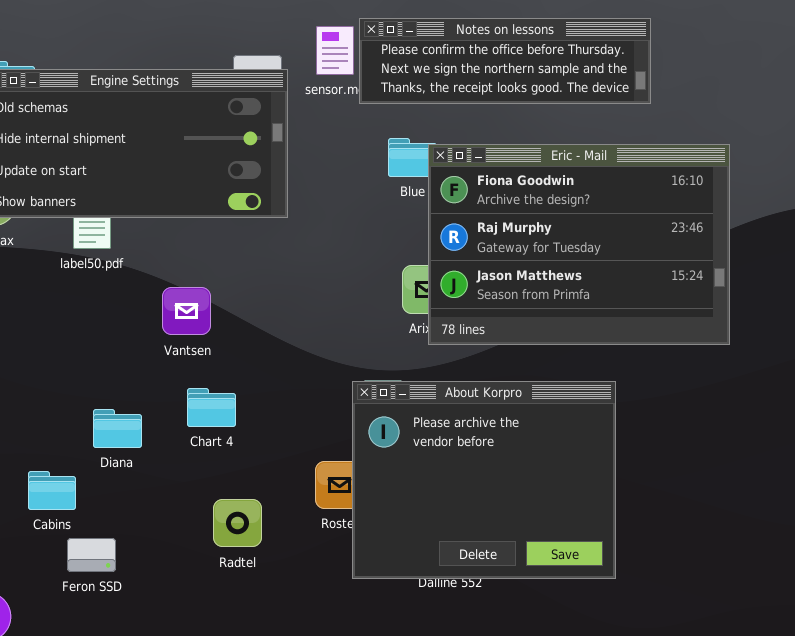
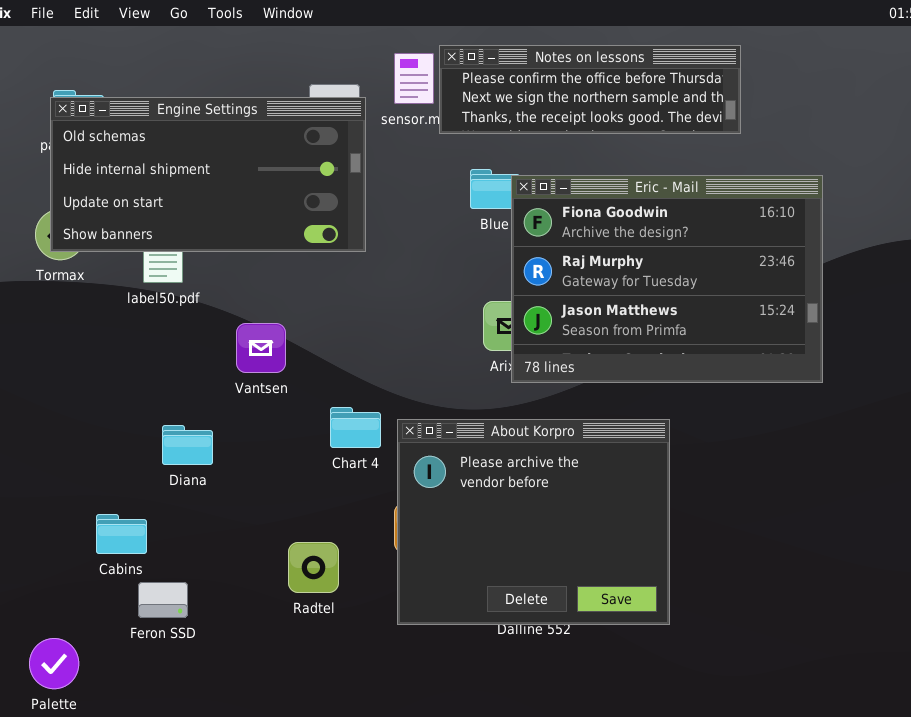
About Korpro: [352,381,616,579] -> [397,419,670,625], moved
Chart 4: [187,388,236,427] -> [330,407,381,448], moved
Diana: [93,409,142,448] -> [162,425,213,465], moved

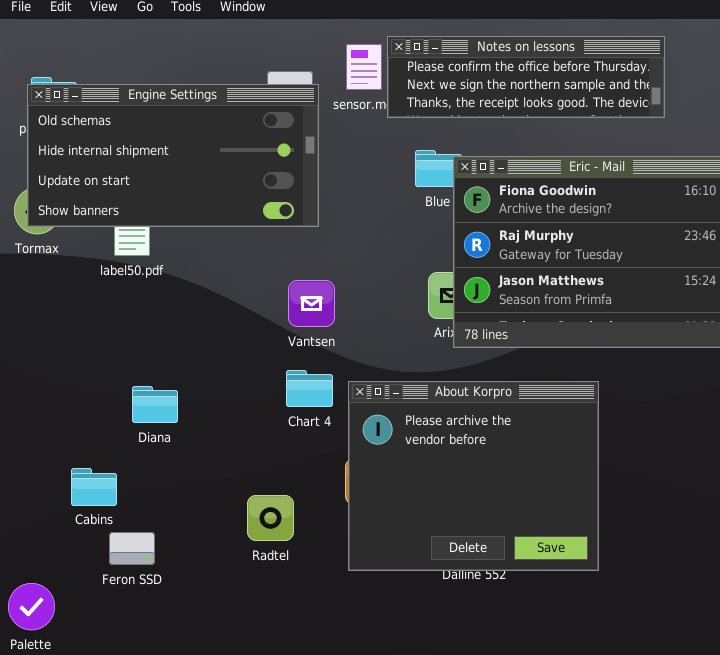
Vantsen: [236,323,286,373] -> [288,280,335,327], moved

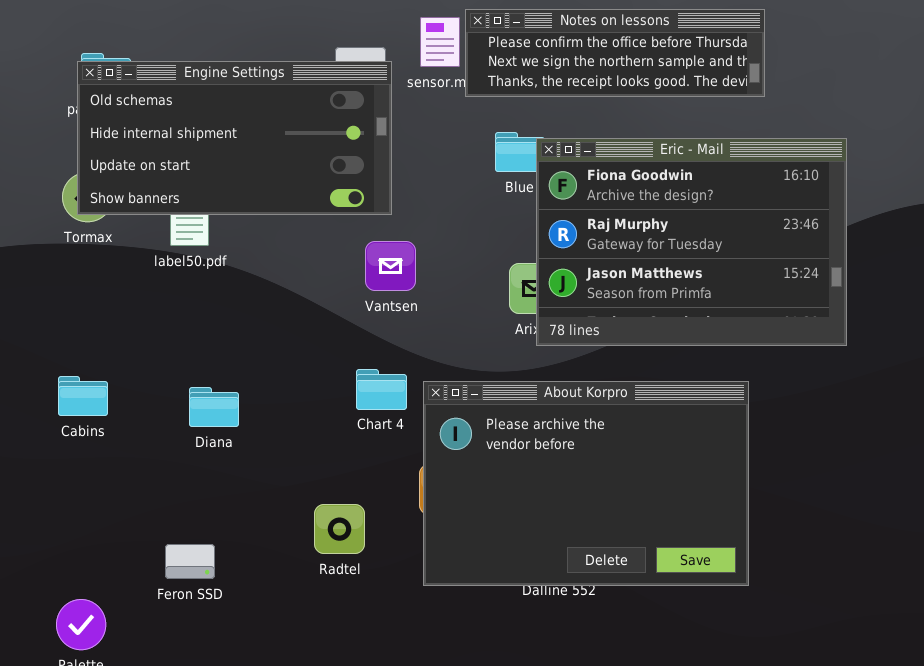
Vantsen: [288,280,335,327] -> [365,241,416,291], moved
About Korpro: [348,381,599,571] -> [423,381,749,586], resized
Cabins: [71,468,117,506] -> [58,376,108,416], moved

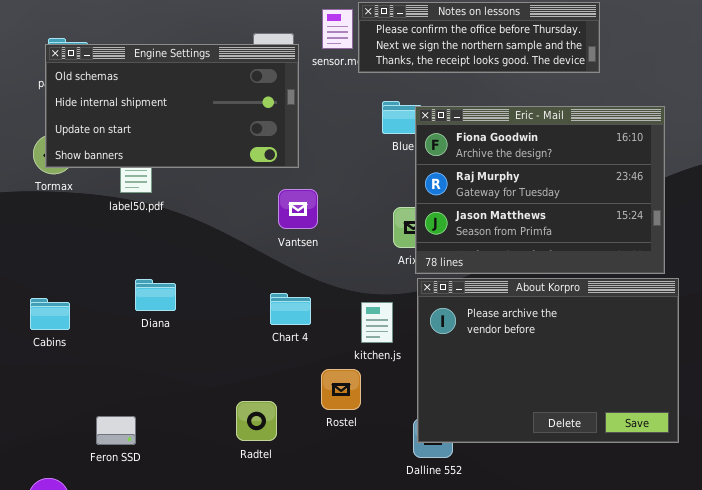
About Korpro: [423,381,749,586] -> [417,278,679,443], moved
Diana: [189,387,239,427] -> [135,279,176,311], moved
Feron SSD: [165,544,215,579] -> [96,416,136,445], moved

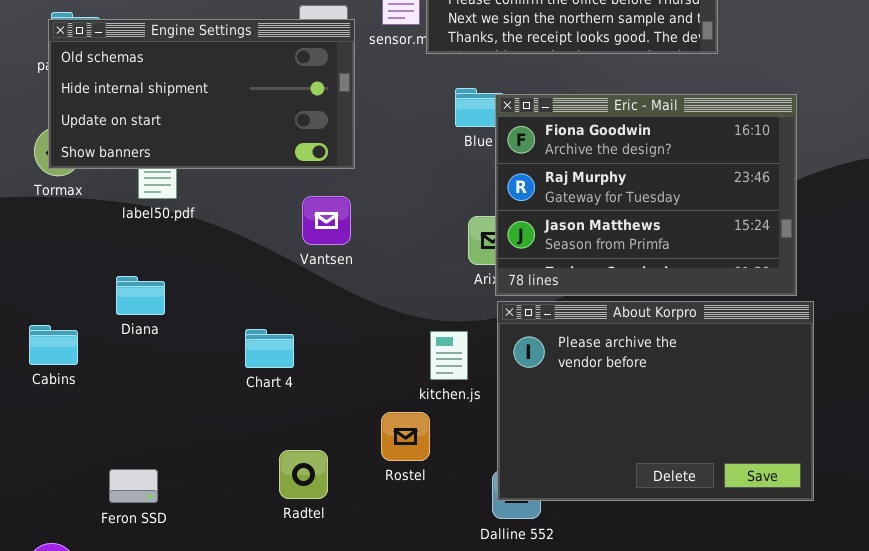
Vantsen: [278,189,318,229] -> [302,196,351,245], moved
Diana: [135,279,176,311] -> [116,276,165,315], moved
Chart 4: [270,293,311,325] -> [245,329,294,368], moved

